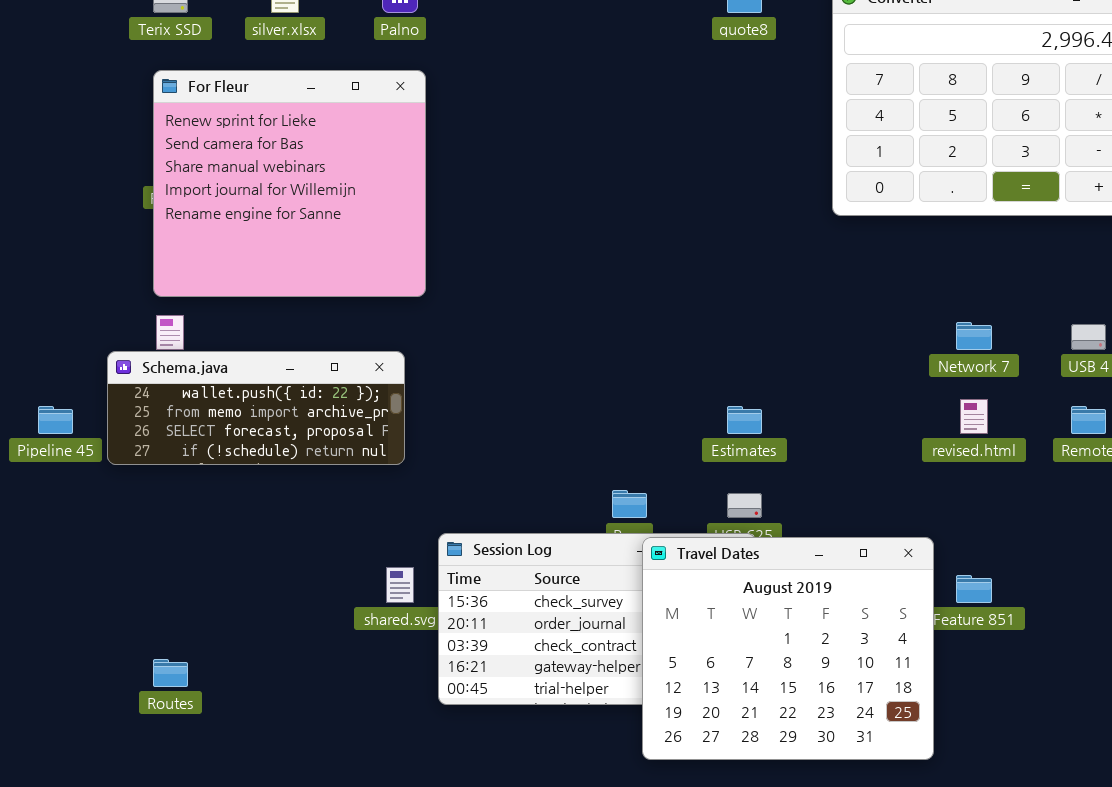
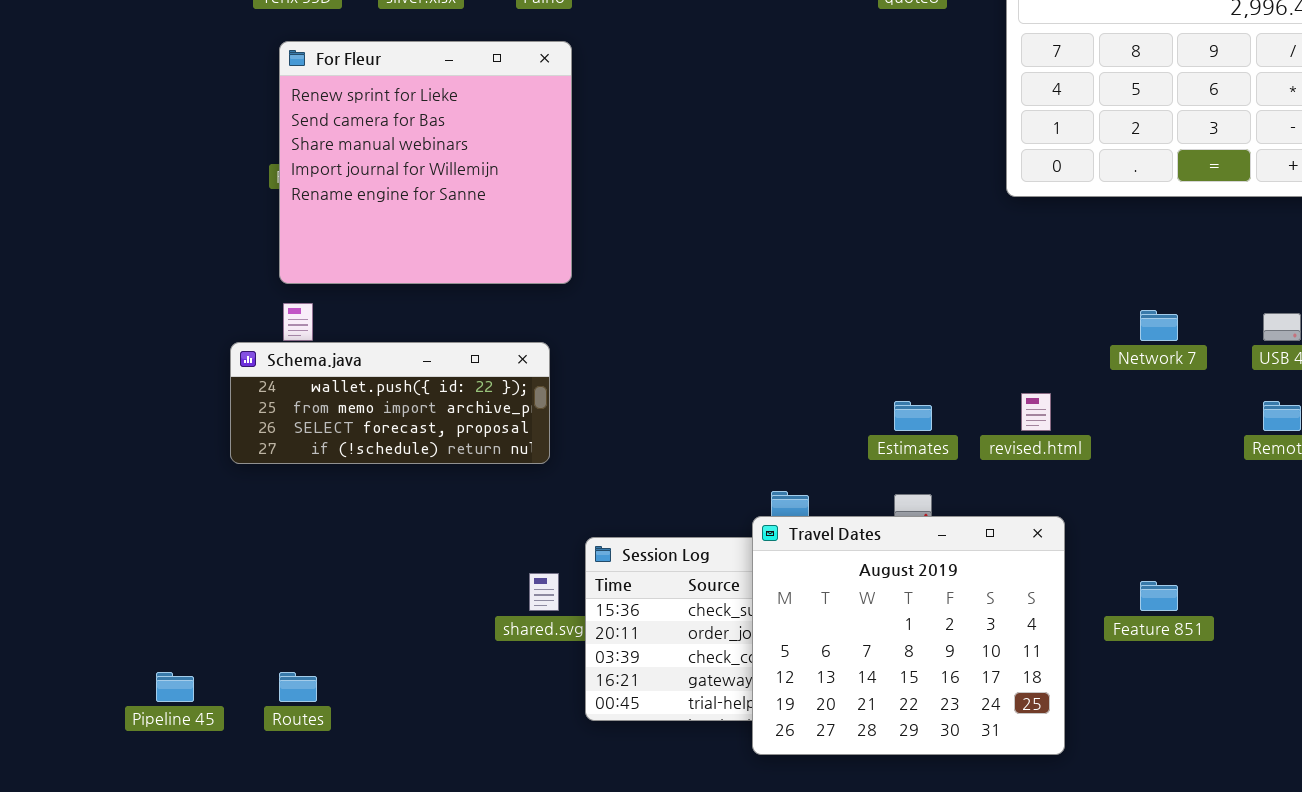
revised.html: [960,399,988,434] -> [1021,393,1051,431], moved
Pipeline 45: [38,406,73,434] -> [156,672,194,702], moved
Travel Dates: [642,537,934,760] -> [752,516,1065,755], moved

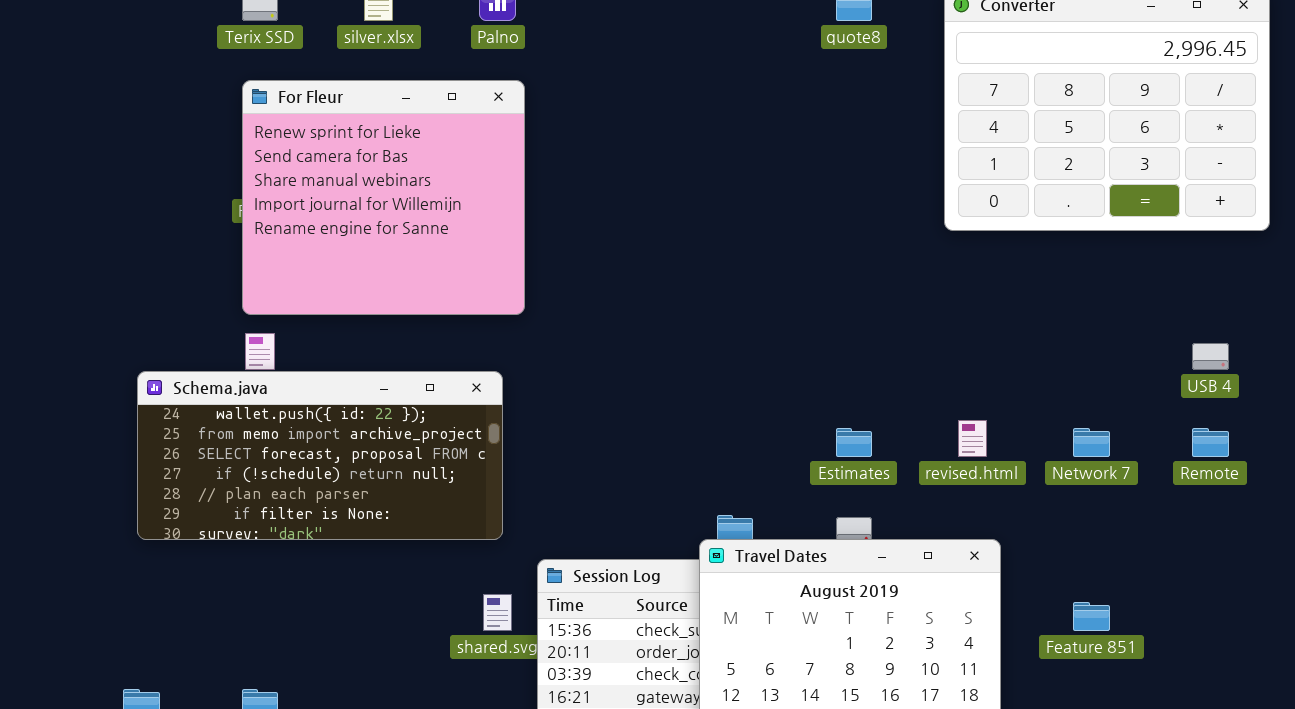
Network 7: [1140,310,1178,341] -> [1073,428,1110,457], moved
Schema.java: [230,342,550,464] -> [137,371,503,540], resized

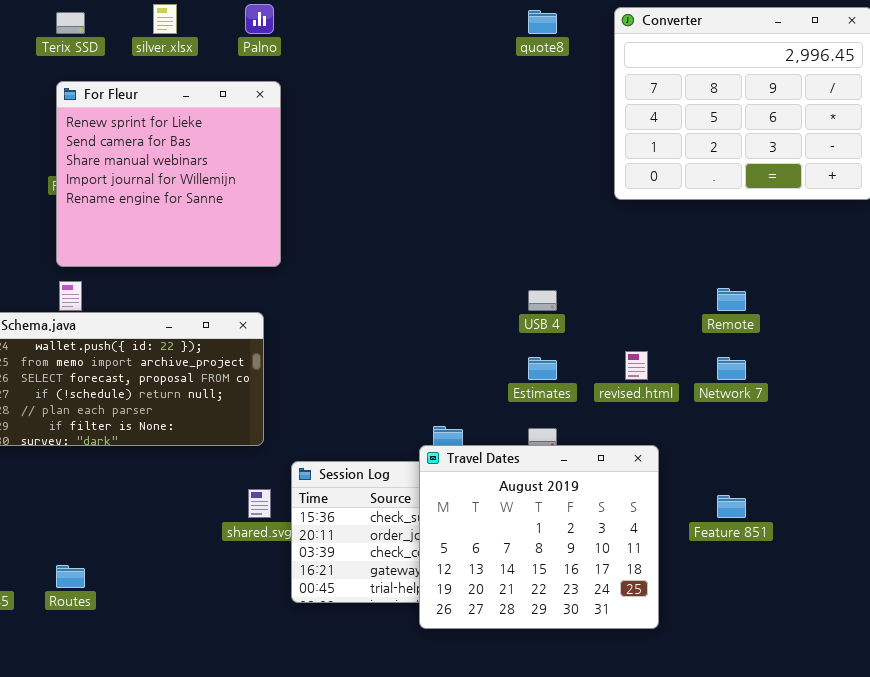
USB 4: [1192,343,1229,370] -> [528,290,557,311], moved
Remote: [1192,428,1229,457] -> [717,288,746,311], moved

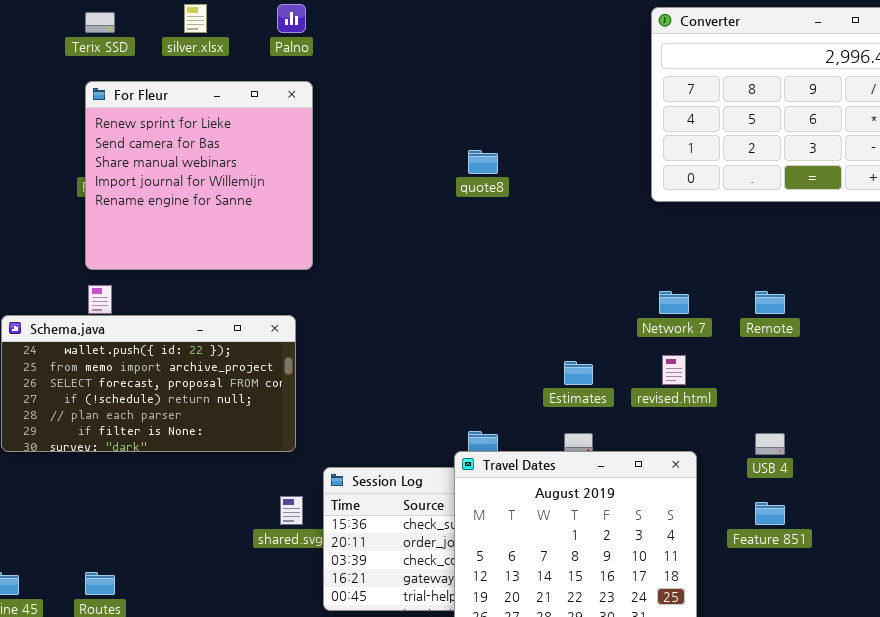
quote8: [528,10,557,34] -> [468,150,498,174], moved
USB 4: [528,290,557,311] -> [755,433,785,455], moved
Network 7: [717,357,746,380] -> [659,291,689,314], moved

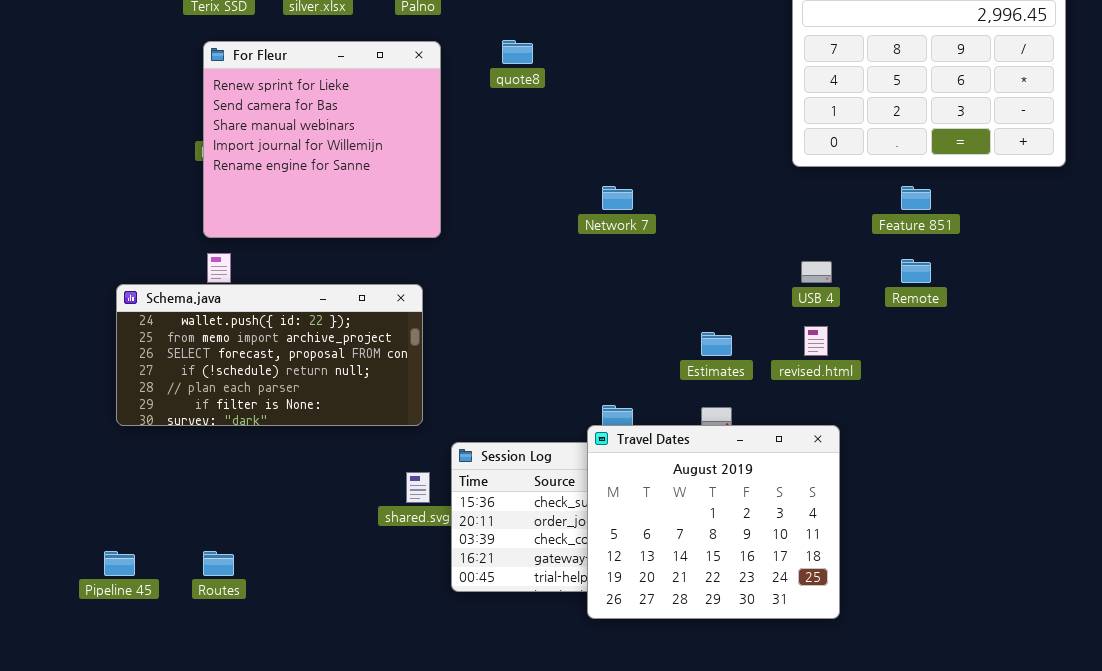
quote8: [468,150,498,174] -> [502,40,533,64], moved
Network 7: [659,291,689,314] -> [602,186,633,210], moved
USB 4: [755,433,785,455] -> [801,261,832,283], moved
Feature 851: [755,502,785,525] -> [901,186,931,210], moved

